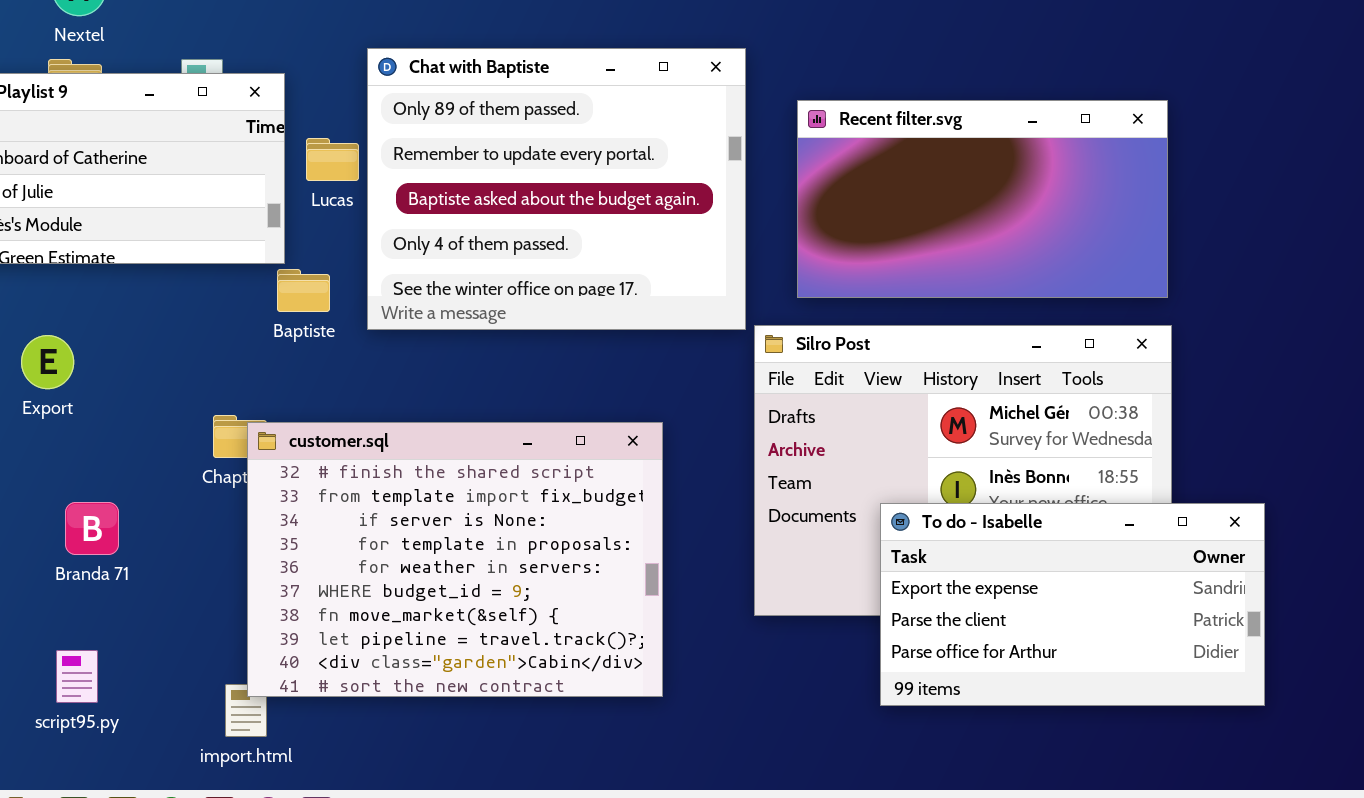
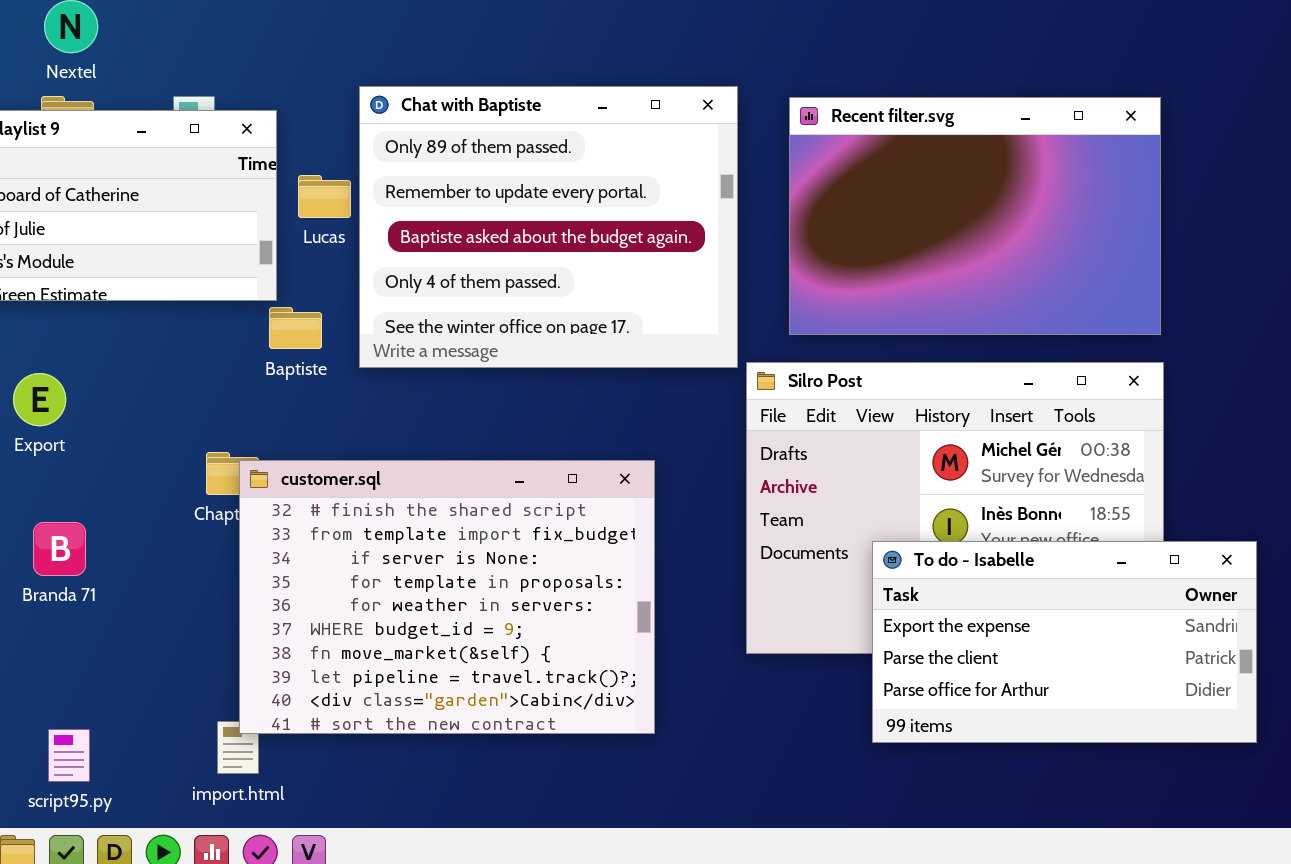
Recent filter.svg: [797,100,1168,298] -> [789,97,1161,335], resized
Branda 71: [65,502,119,555] -> [33,522,86,576], moved
script95.py: [56,650,98,703] -> [48,729,90,782], moved

